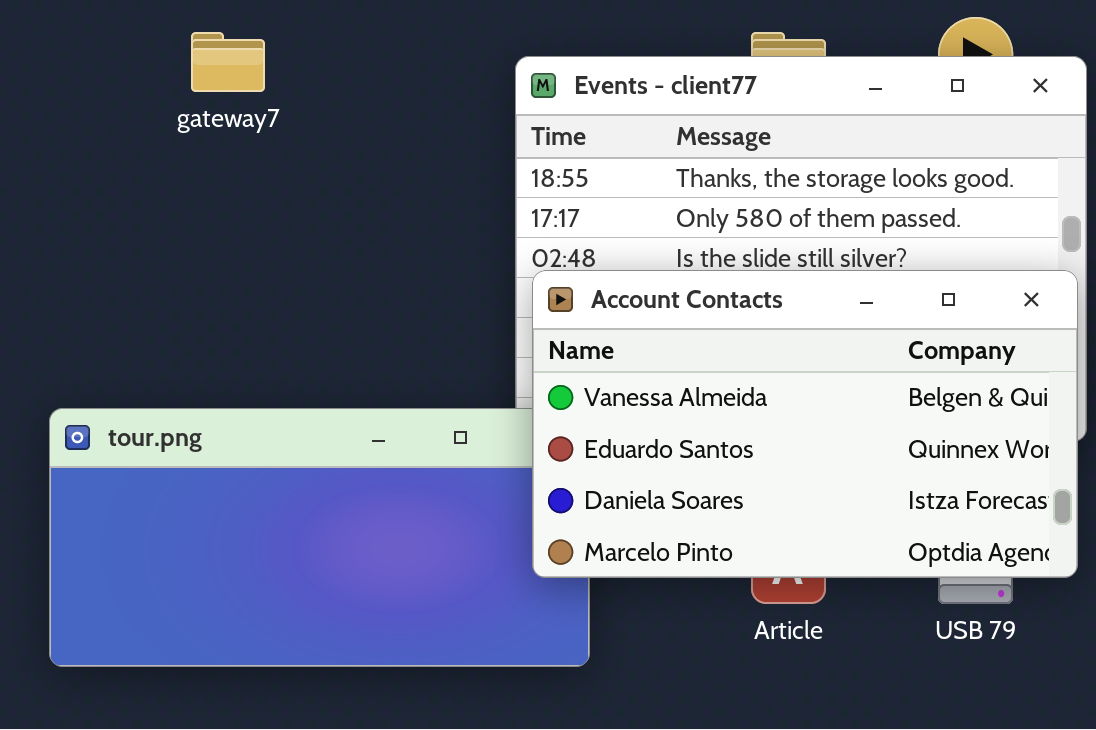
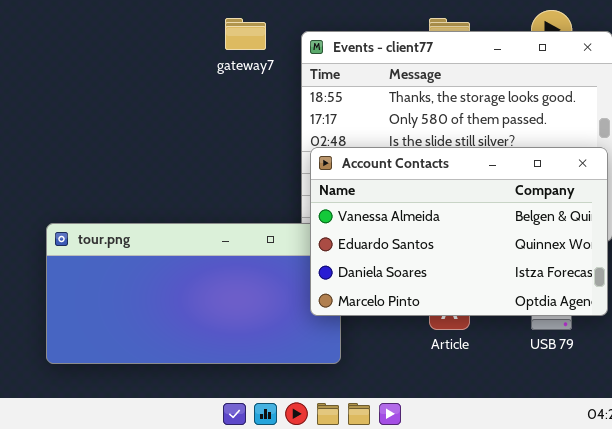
gateway7: [191,32,265,92] -> [225,18,266,50], moved

